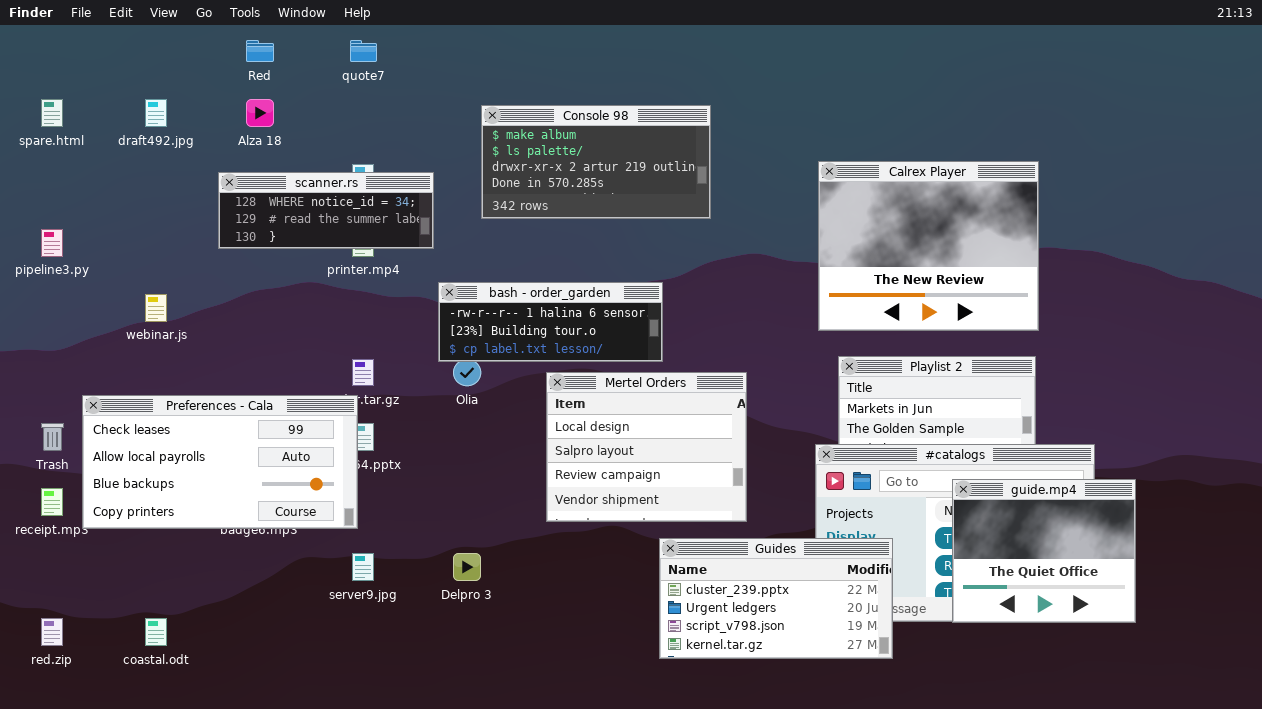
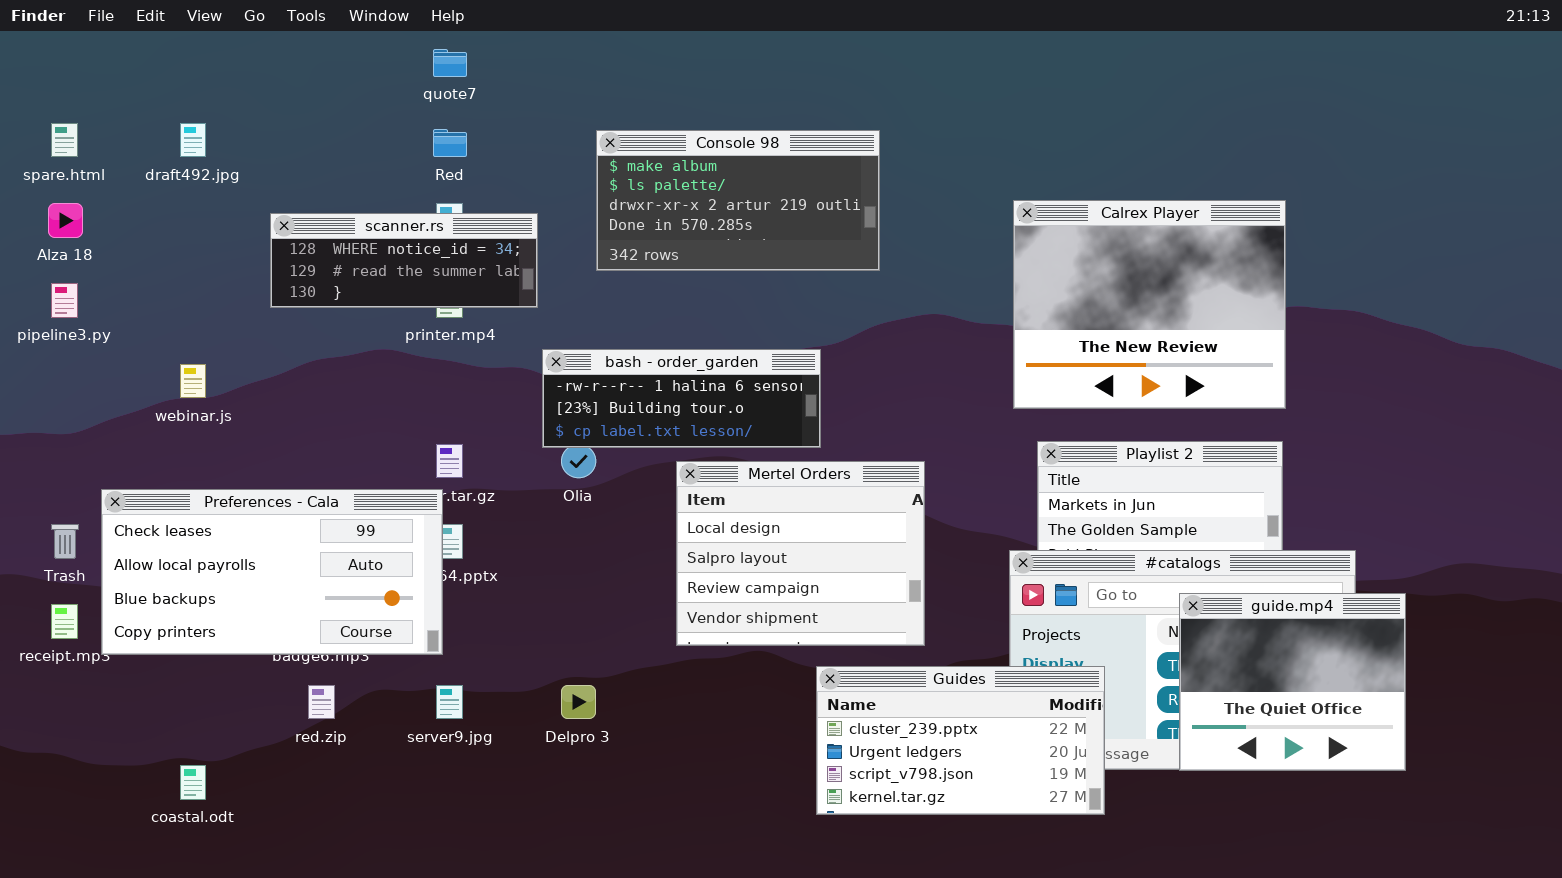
Red: [246,40,274,62] -> [433,129,467,157], moved
Alza 18: [246,99,274,127] -> [48,203,83,238], moved
red.zip: [41,618,63,646] -> [308,685,335,719], moved

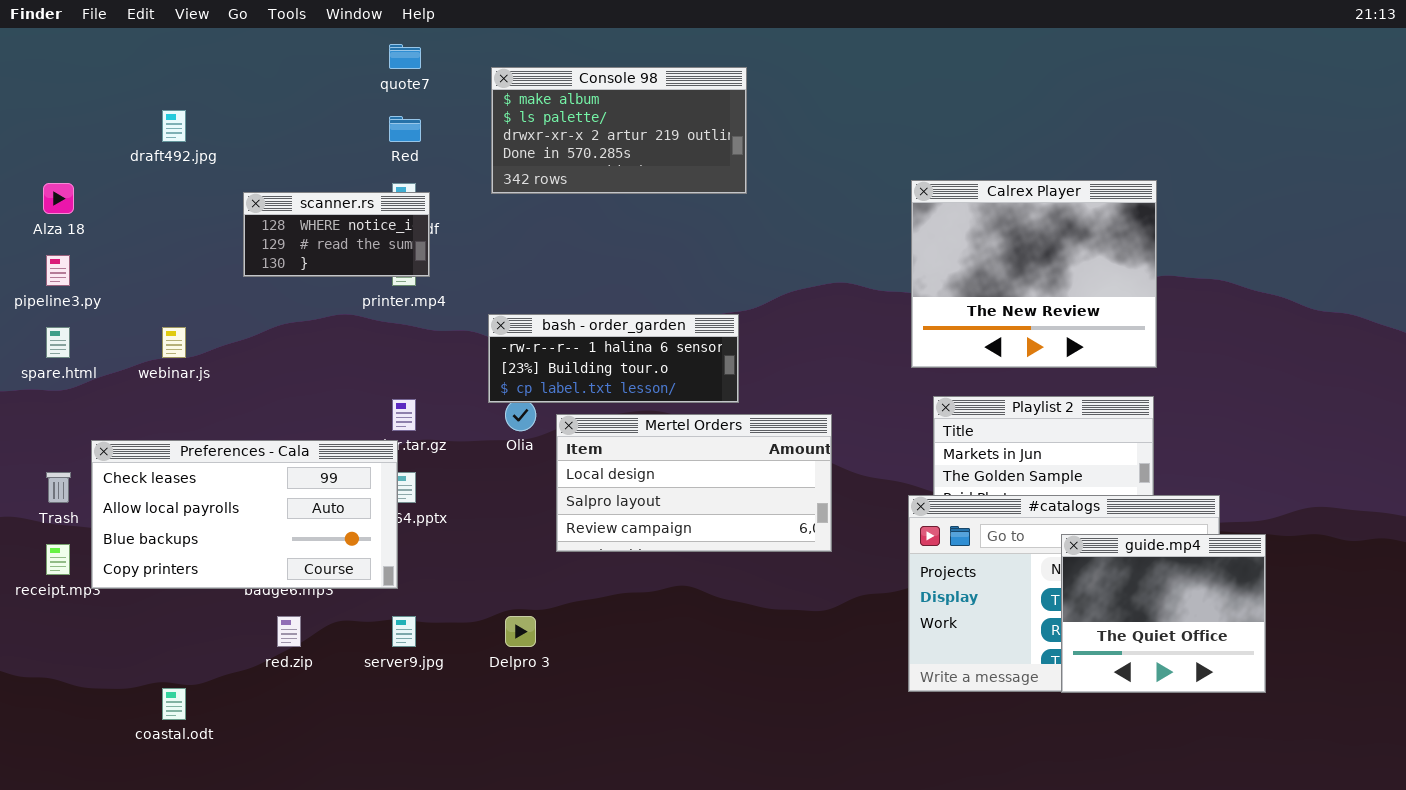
spare.html: [51,123,78,157] -> [46,327,70,358], moved
Console 98: [596,130,880,271] -> [491,67,747,194], moved
scanner.rs: [270,213,538,308] -> [243,192,430,277], resized
Mertel Orders: [676,461,925,646] -> [556,414,832,552], resized
Guides: [816,666,1105,815] -> none, closed

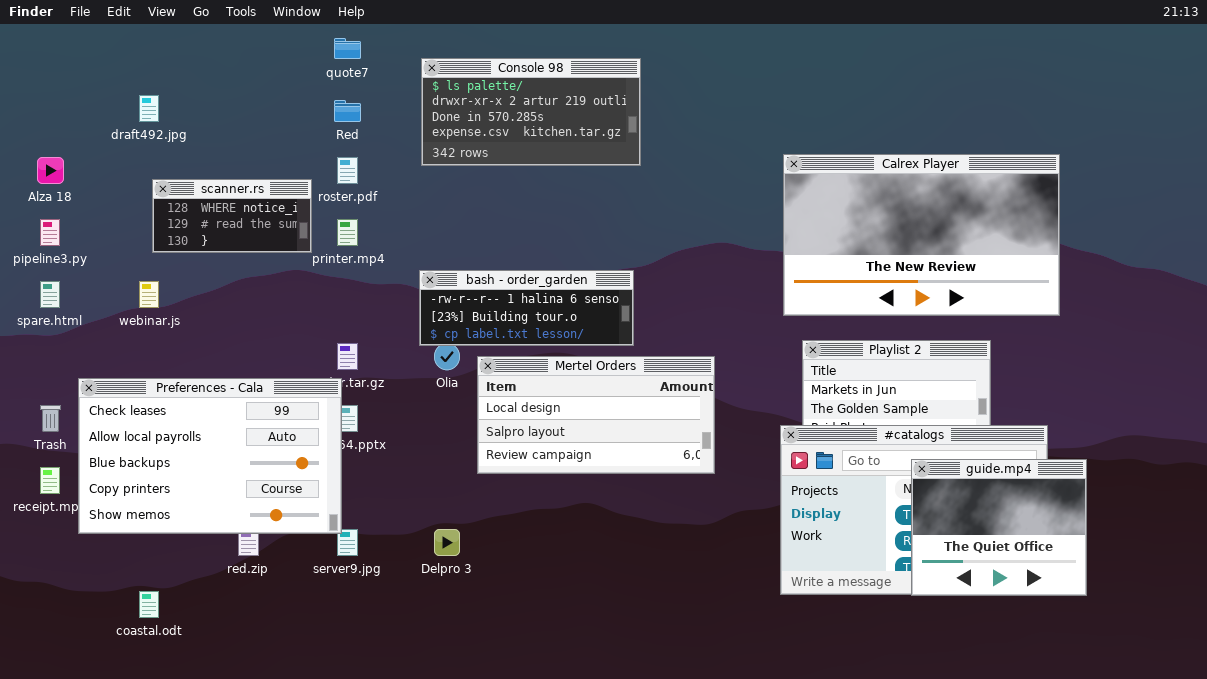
Console 98: [491,67,747,194] -> [421,58,641,166], scrolled down 1 row
Calrex Player: [911,180,1157,368] -> [783,154,1060,316], resized
scanner.rs: [243,192,430,277] -> [152,179,312,253], moved
Preferences - Cala: [91,440,398,589] -> [78,378,342,534], resized

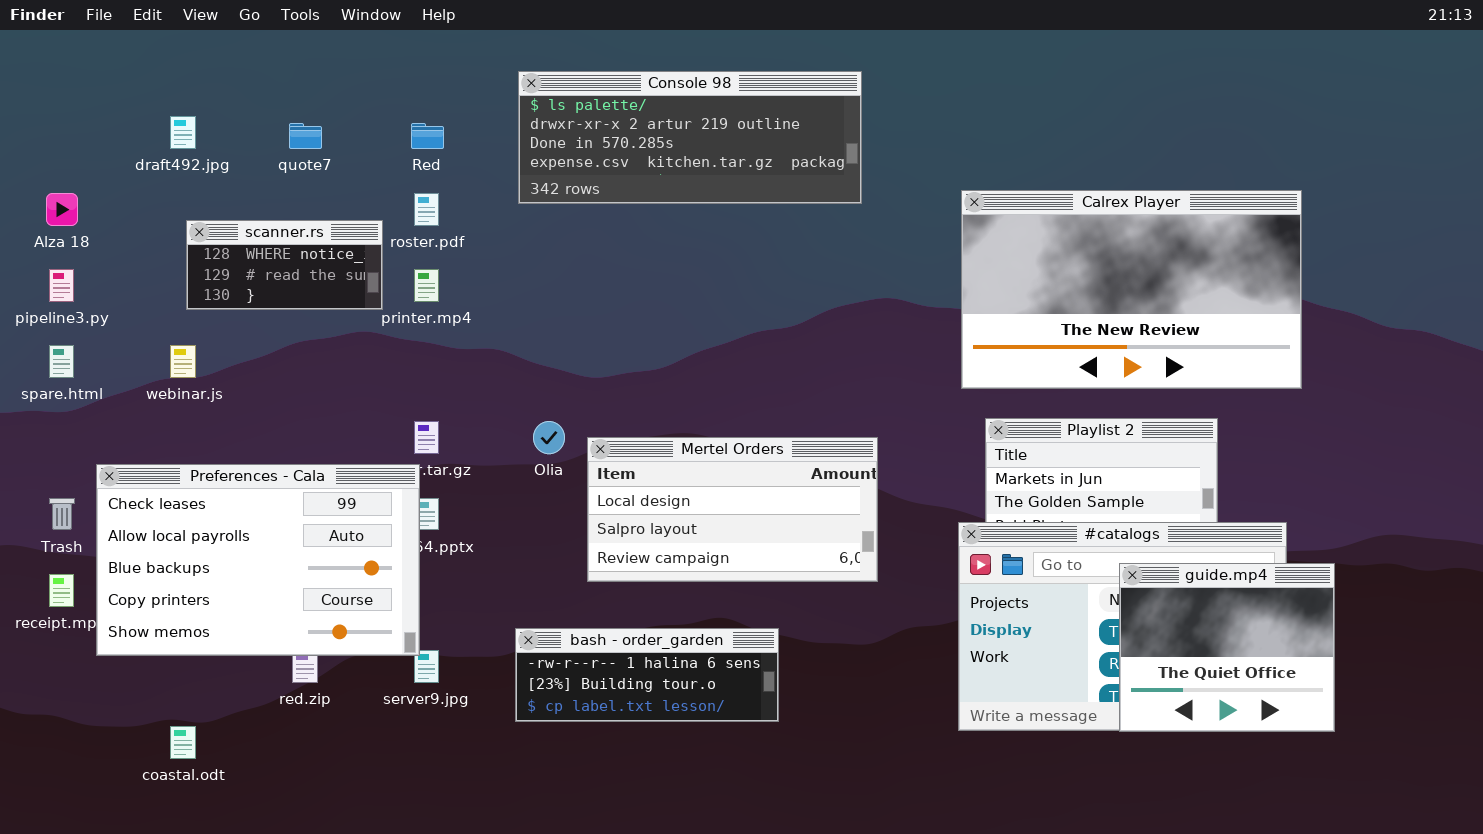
quote7: [334,38,361,59] -> [289,123,322,149], moved
Console 98: [421,58,641,166] -> [518,71,862,204], resized
bash - order_garden: [419,270,634,346] -> [515,628,779,722], moved

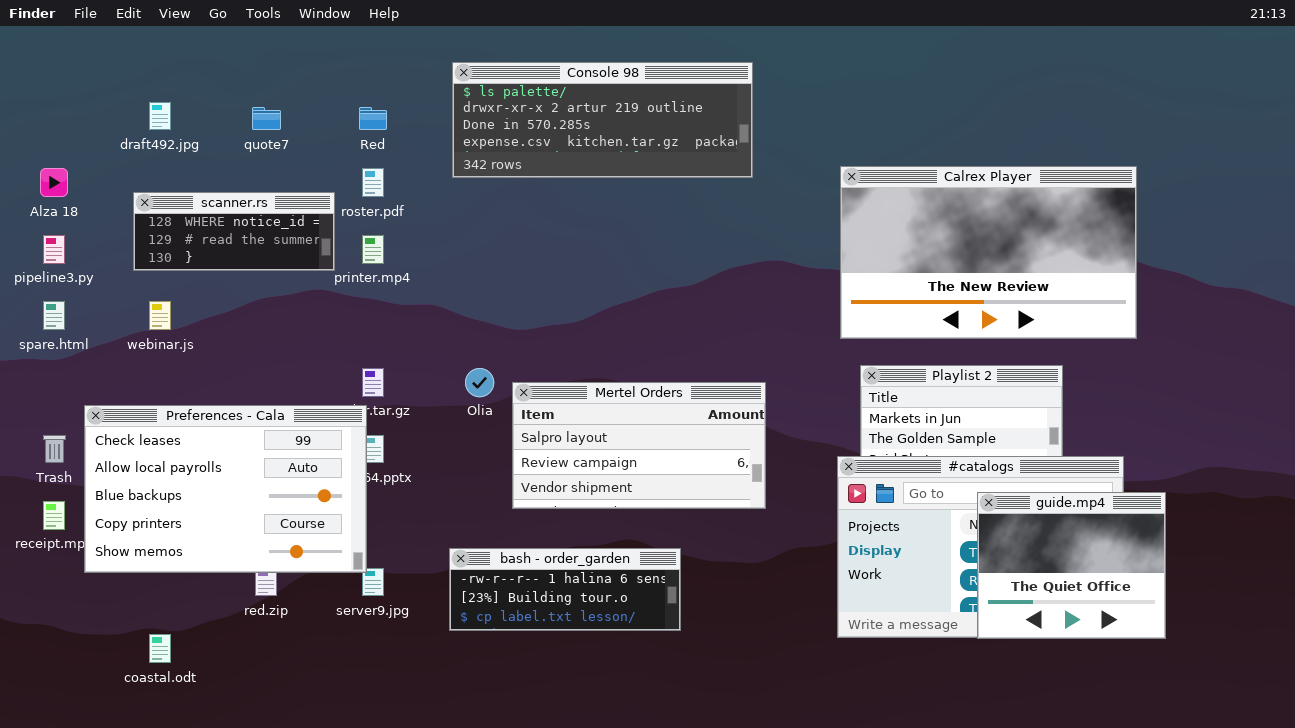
scanner.rs: [186,220,383,310] -> [133,192,335,271], resized
Mertel Orders: [587,437,878,582] -> [512,382,766,509], scrolled down 1 row

